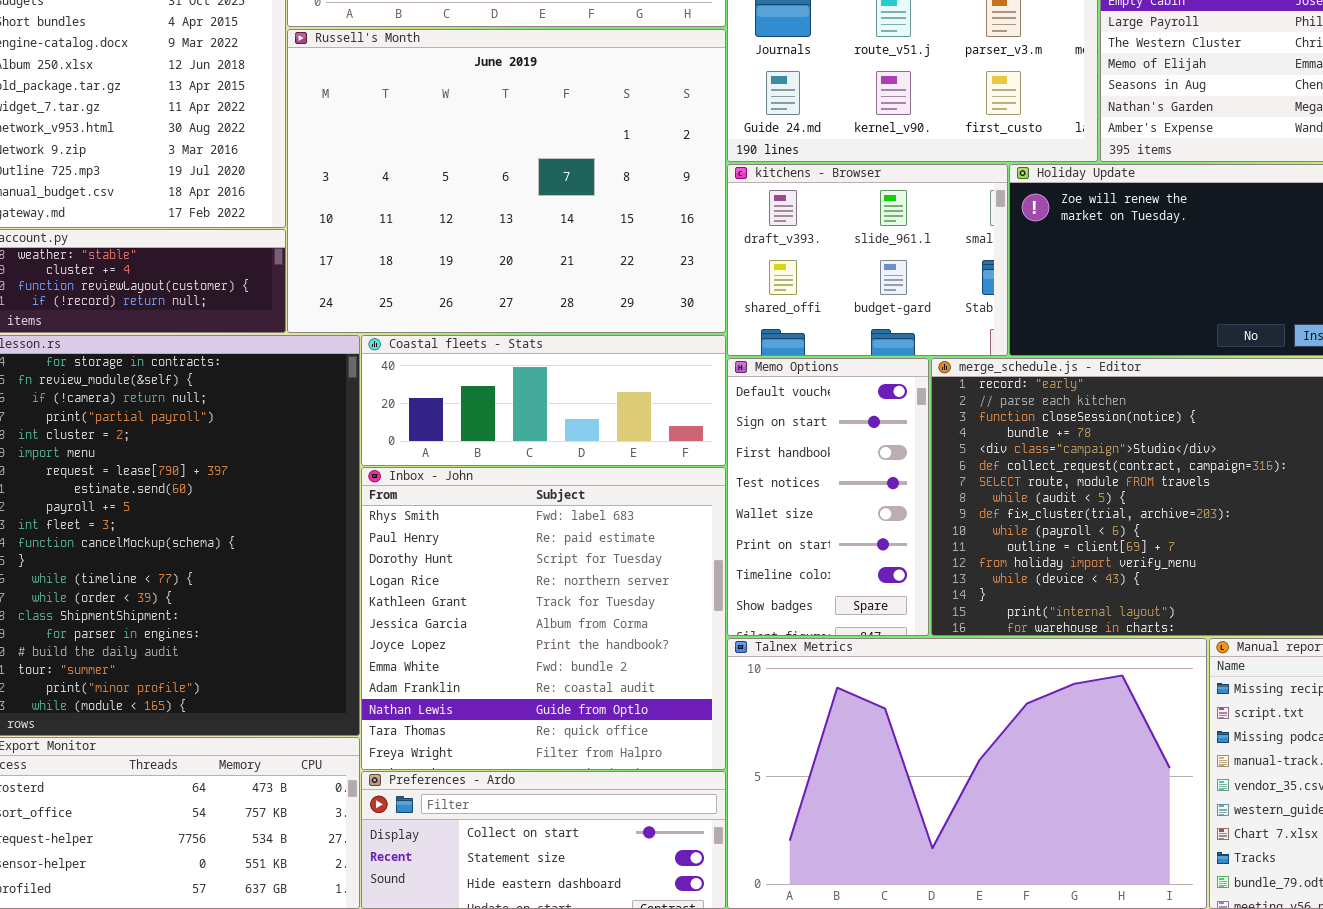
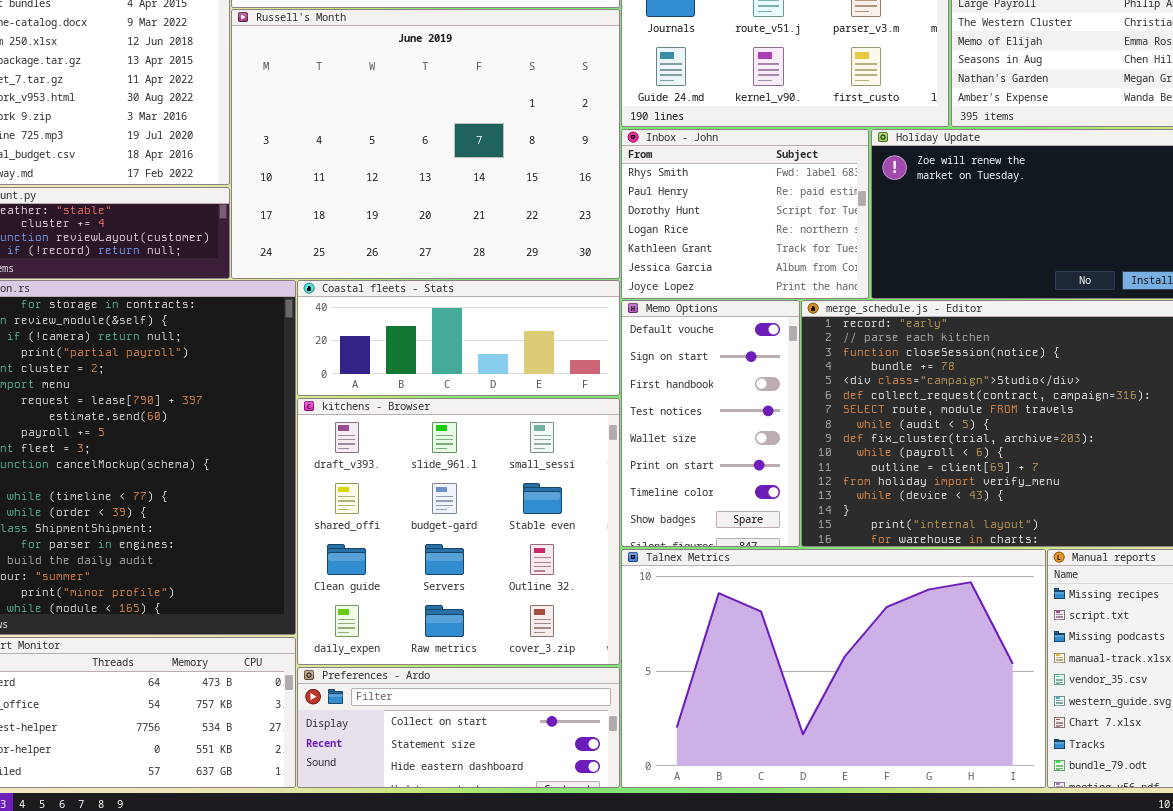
kitchens - Browser: [727,164,1008,356] -> [297,398,620,665], moved, resized
Inbox - John: [361,467,726,770] -> [621,129,869,299], moved, resized

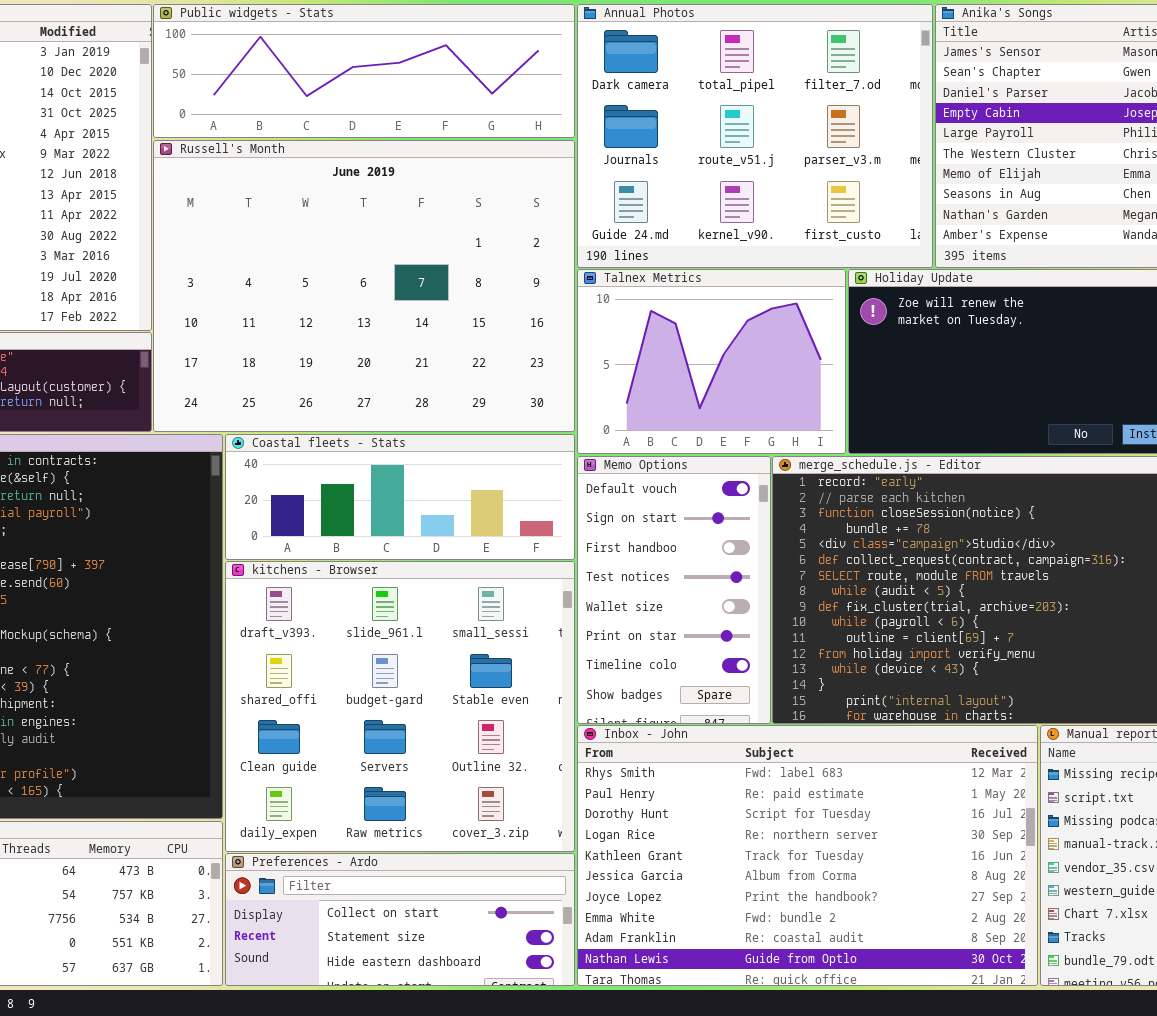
Inbox - John: [621,129,869,299] -> [577,725,1038,986], moved, resized
Talnex Metrics: [621,549,1046,788] -> [577,269,846,454], moved, resized

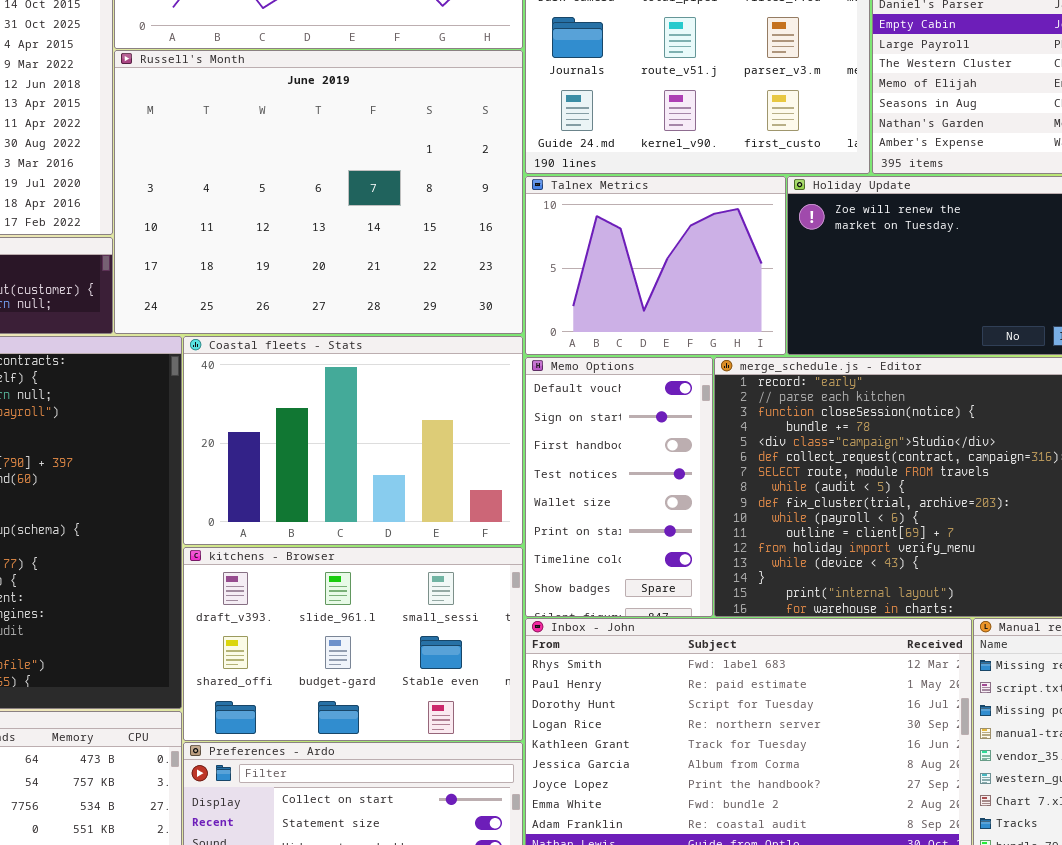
Coastal fleets - Stats: [225,434,575,560] -> [183,336,523,545], resized
kitchens - Browser: [225,561,575,852] -> [183,547,523,741], resized

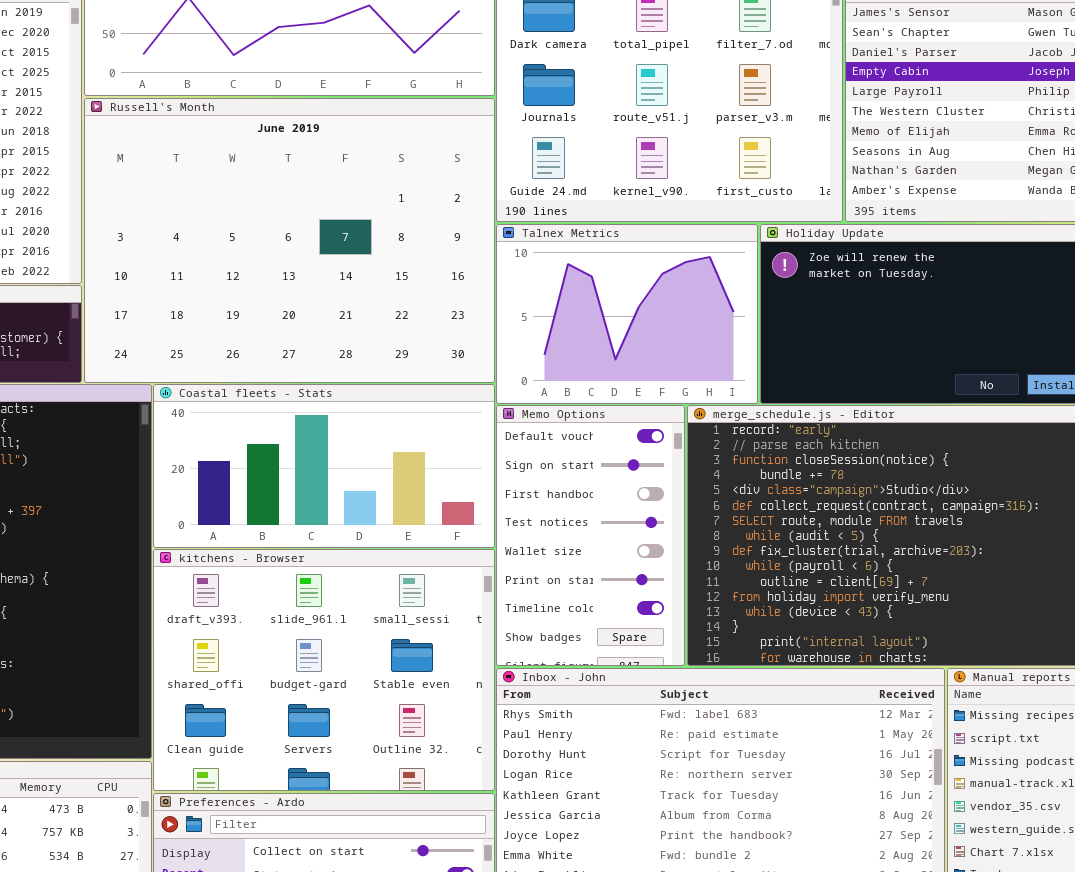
Coastal fleets - Stats: [183,336,523,545] -> [153,384,495,548], resized
kitchens - Browser: [183,547,523,741] -> [153,549,495,791], resized

